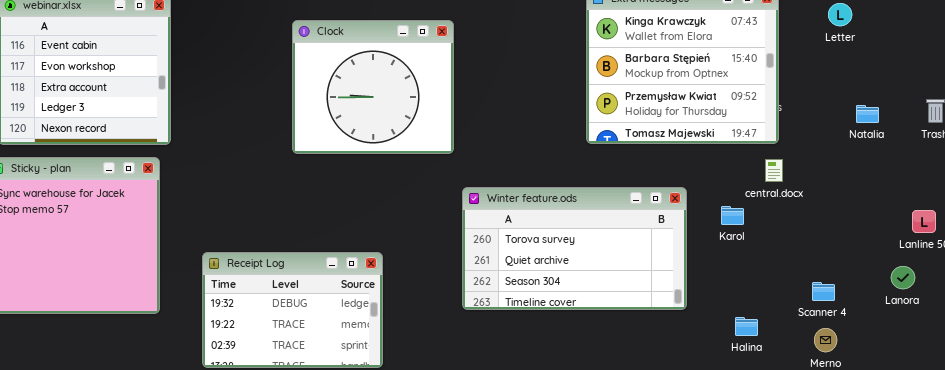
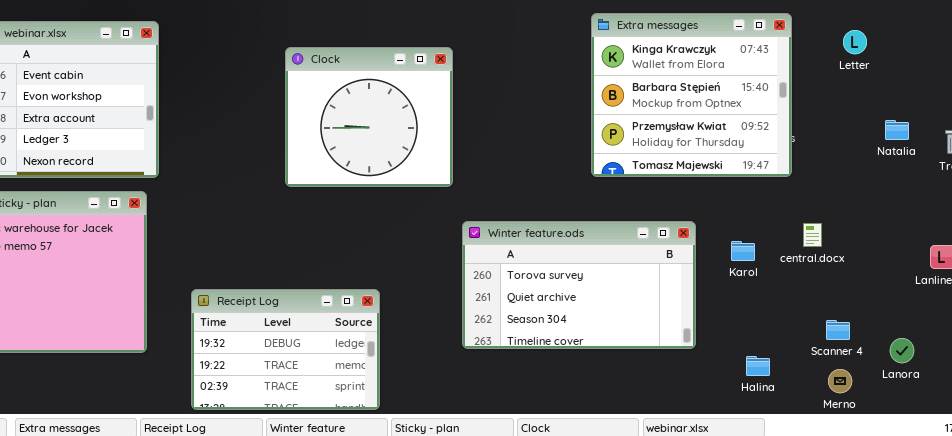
Natalia: [856,105,879,123] -> [885,120,909,140], moved
central.docx: [765,159,783,182] -> [803,223,822,247], moved
Lanora: [891,266,915,289] -> [890,338,914,363], moved

